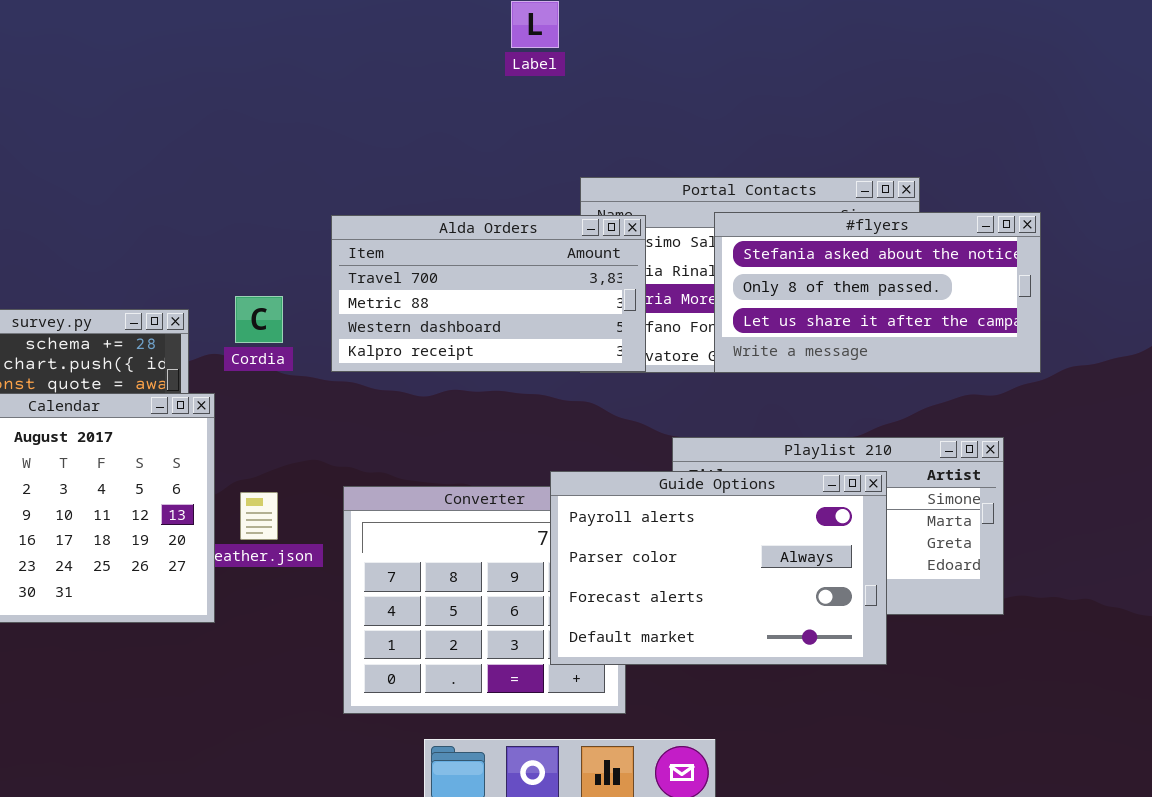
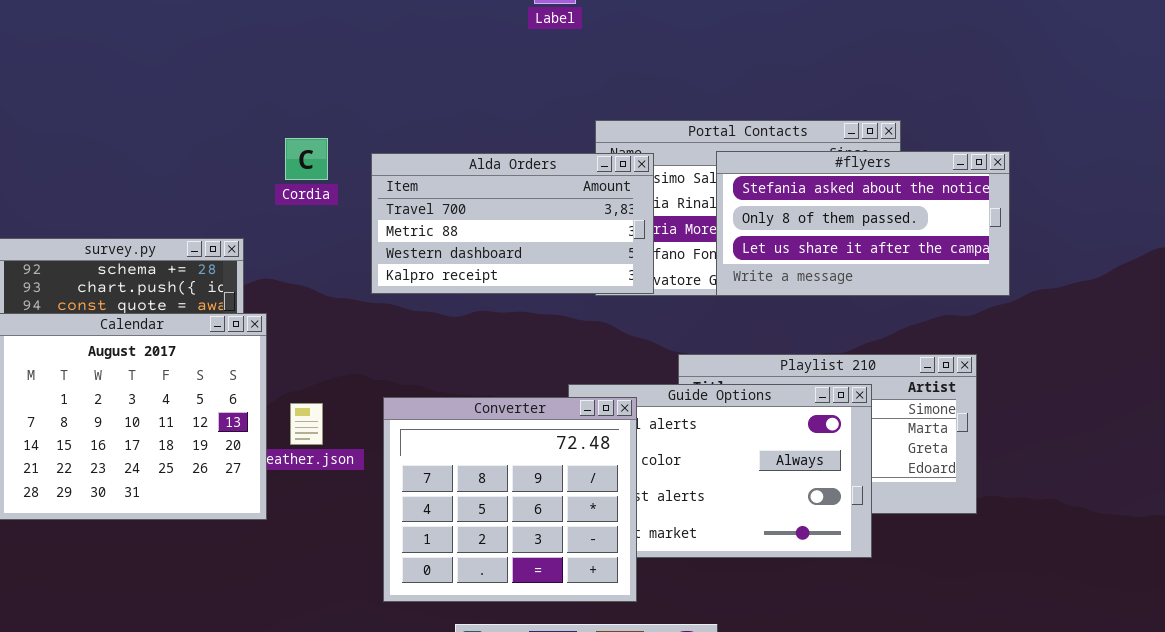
Cordia: [235,296,283,343] -> [285,138,328,180], moved
Converter: [343,486,626,714] -> [383,397,637,602], raised

